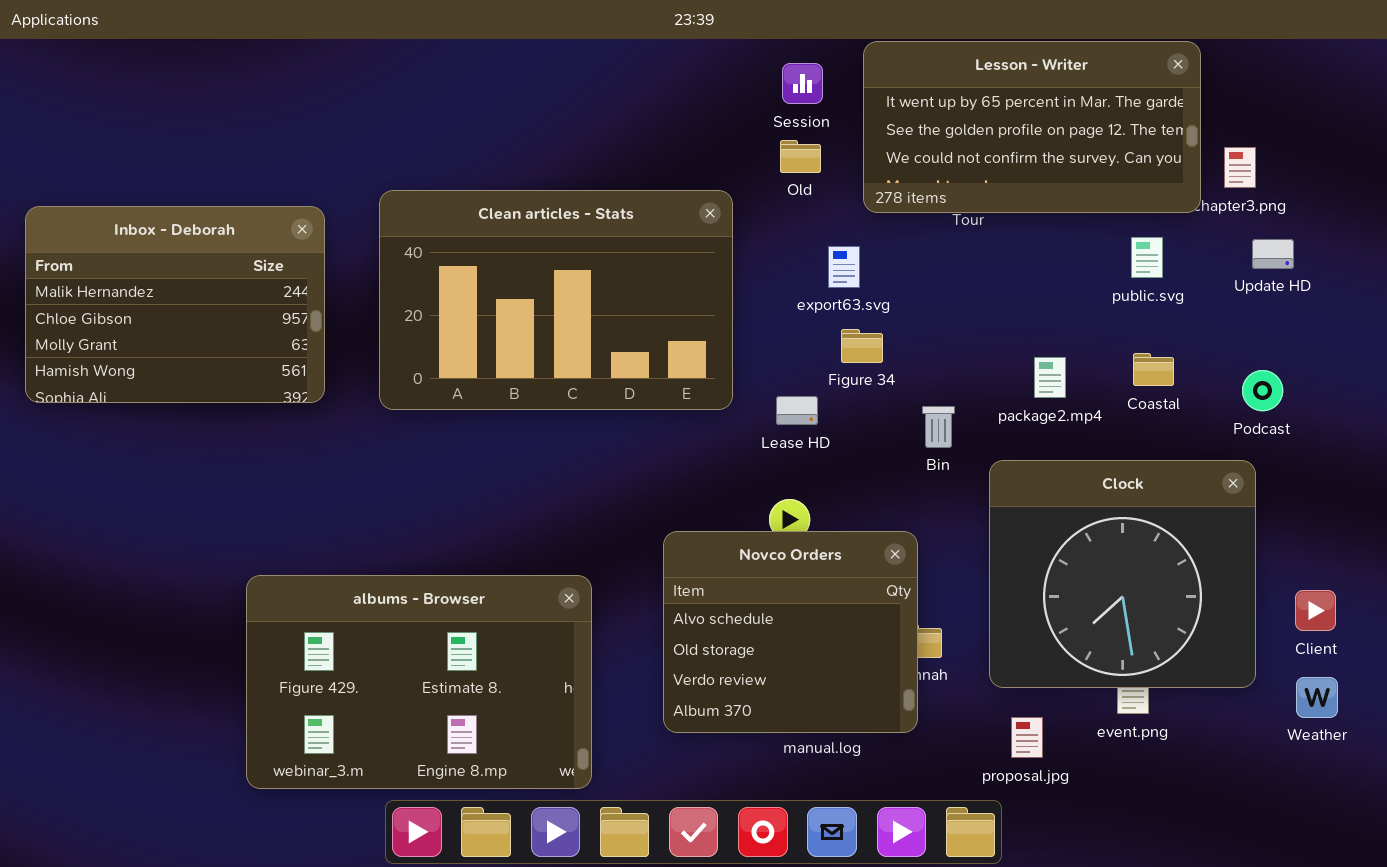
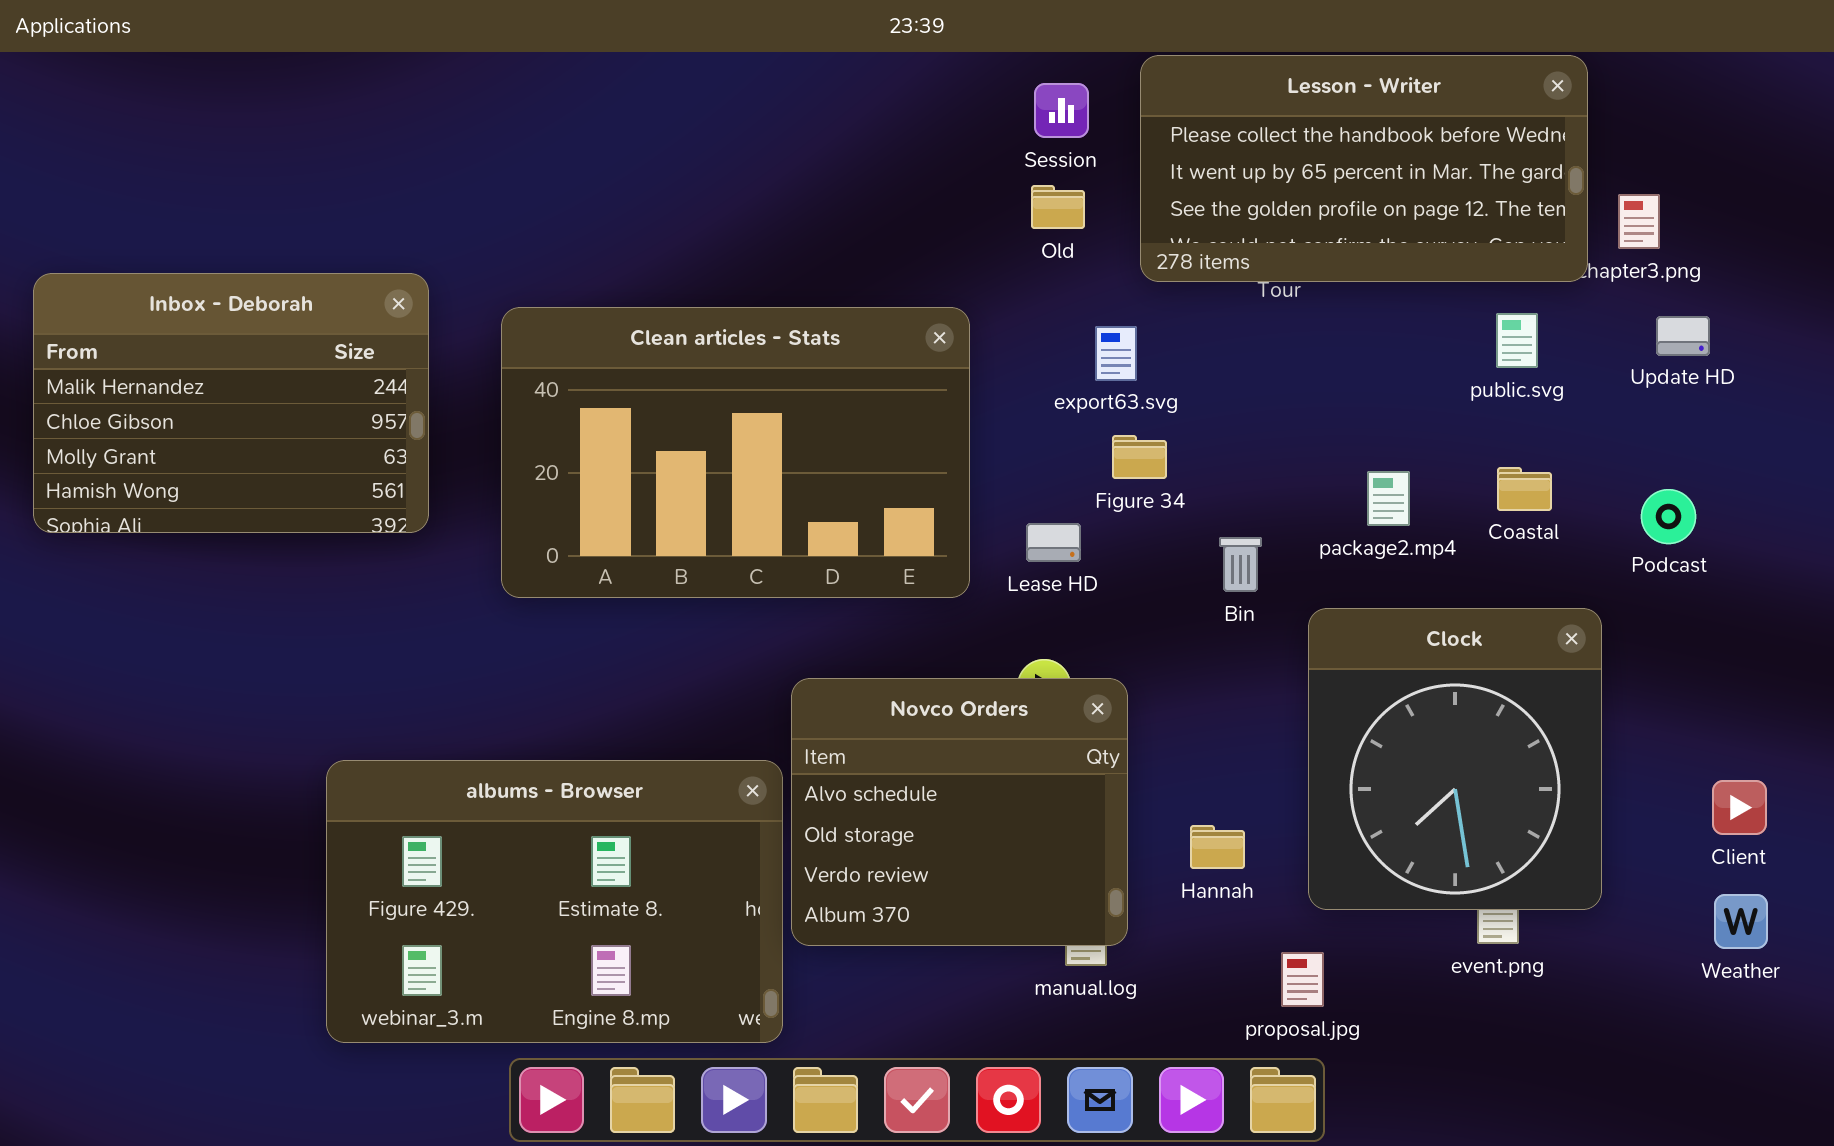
Lesson - Writer: [863,41,1201,213] -> [1140,55,1588,282], scrolled up 1 row
Clean articles - Stats: [379,190,733,410] -> [501,307,970,598], moved
Clock: [989,460,1256,688] -> [1308,608,1602,910], resized
Novco Orders: [663,531,918,733] -> [791,678,1128,946], moved
proposal.jpg: [1011,717,1043,758] -> [1281,952,1324,1007], moved

